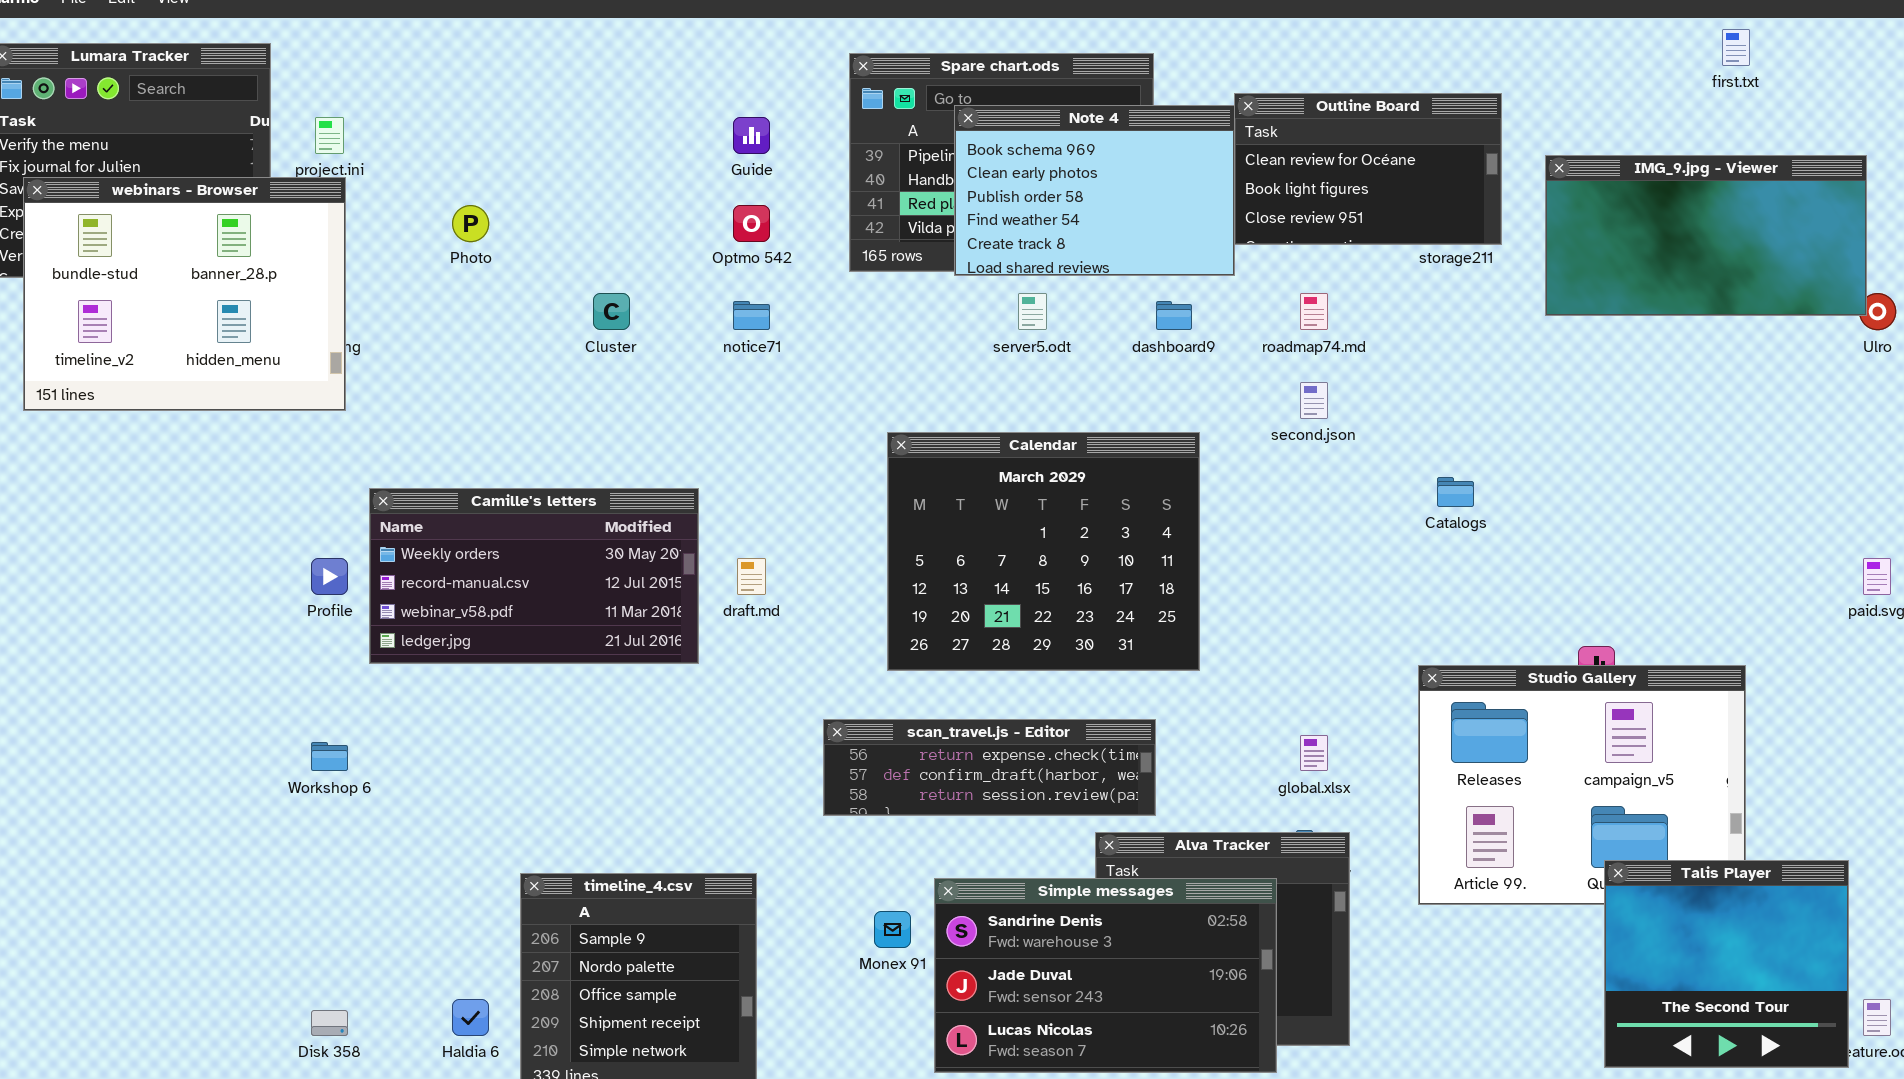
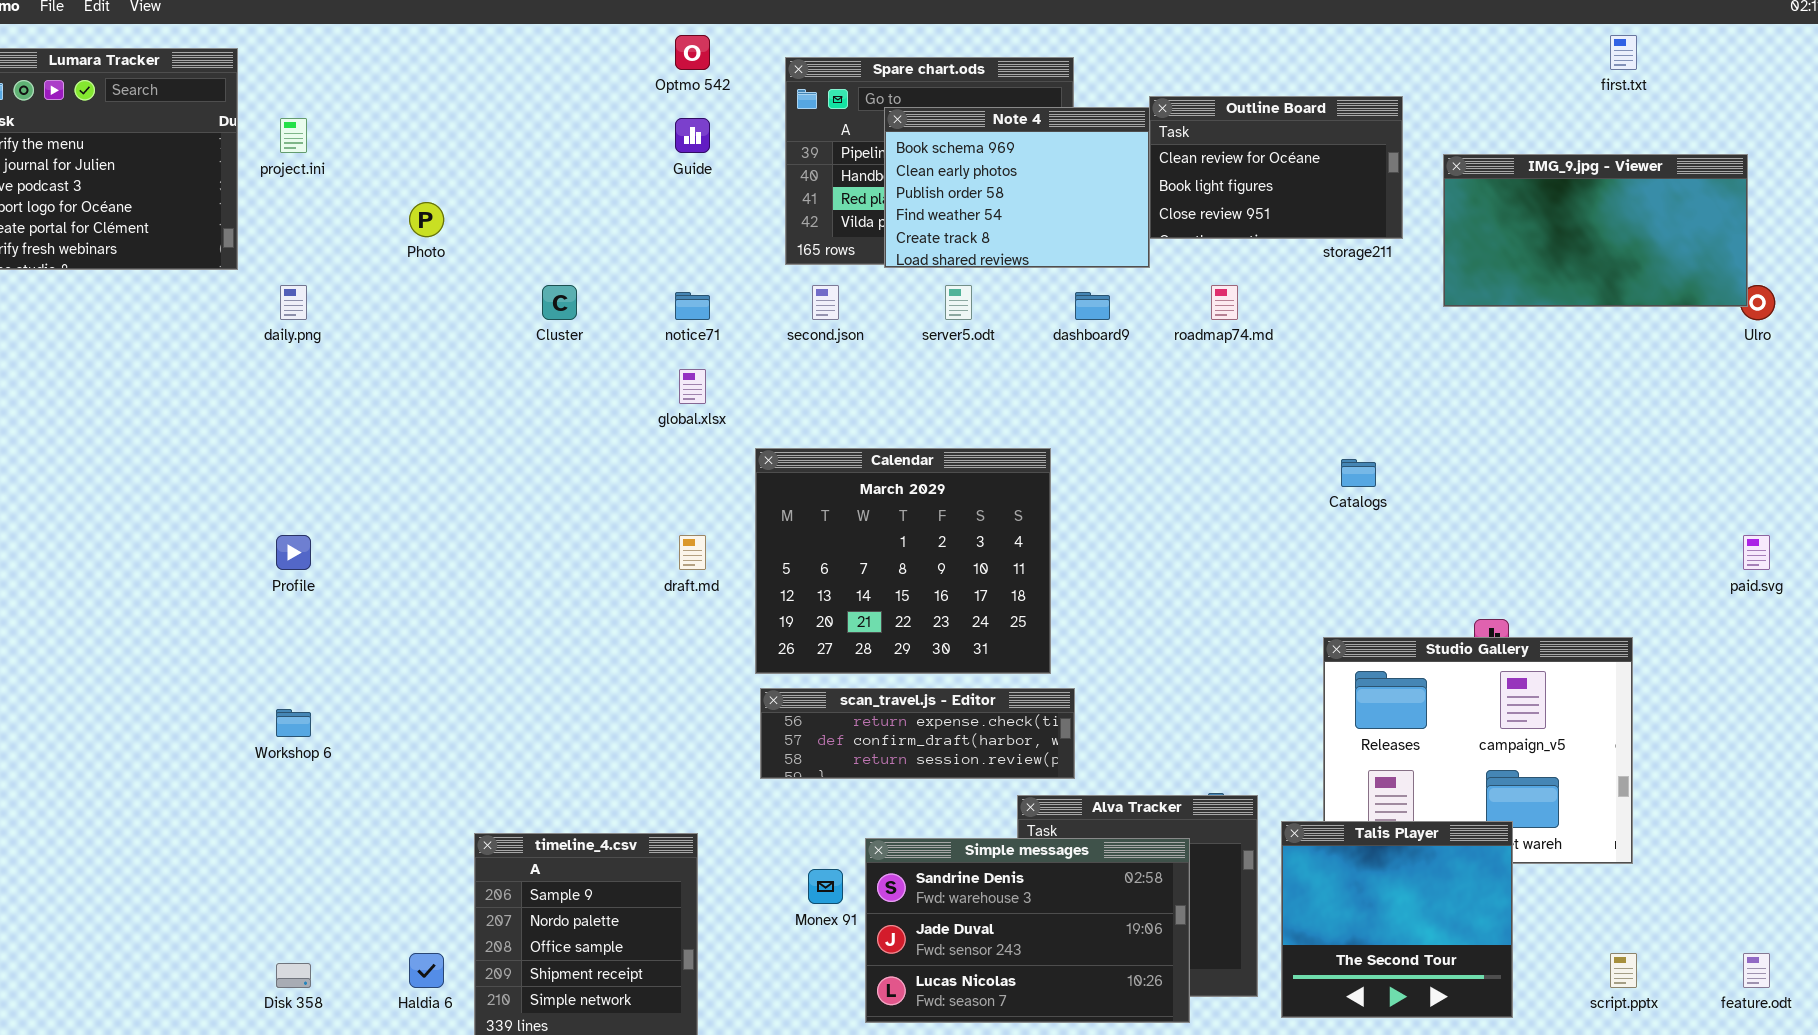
webinars - Browser: [23,177,346,411] -> none, closed
Optmo 542: [733,205,770,242] -> [675,35,710,70], moved
second.json: [1300,382,1328,419] -> [812,285,839,320], moved
Calendar: [887,432,1200,671] -> [755,448,1051,674], moved
Camille's letters: [369,488,699,664] -> none, closed
global.xlsx: [1300,735,1328,771] -> [679,369,706,404], moved
Talis Player: [1604,860,1849,1068] -> [1281,821,1513,1018], moved

